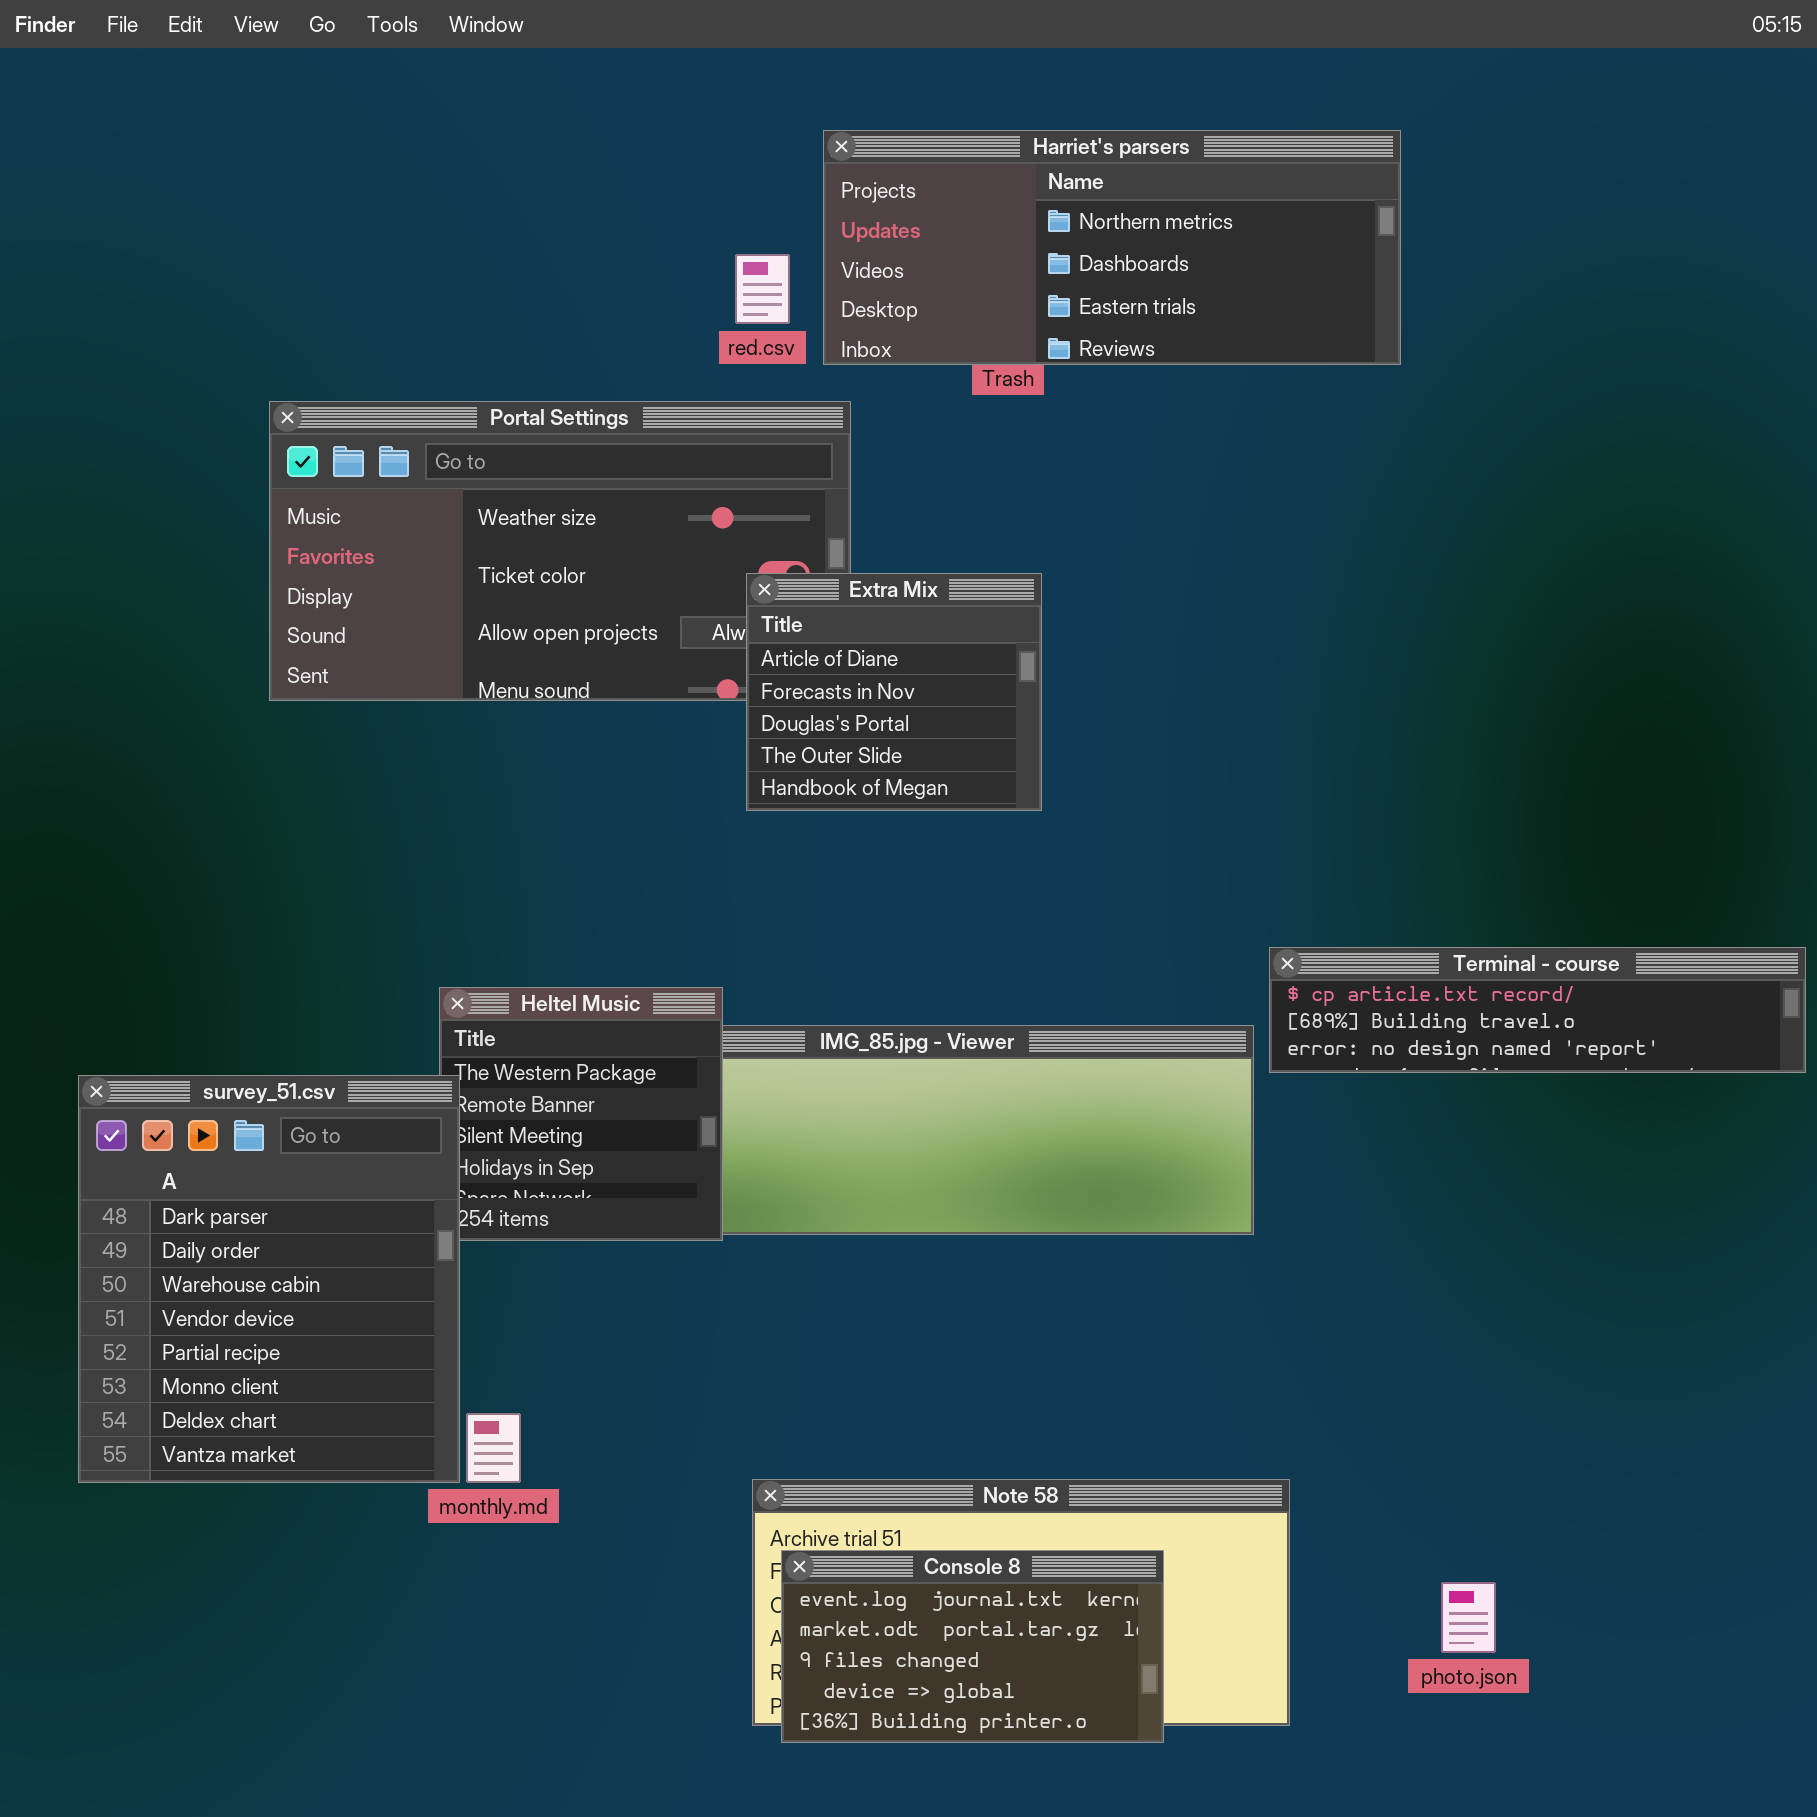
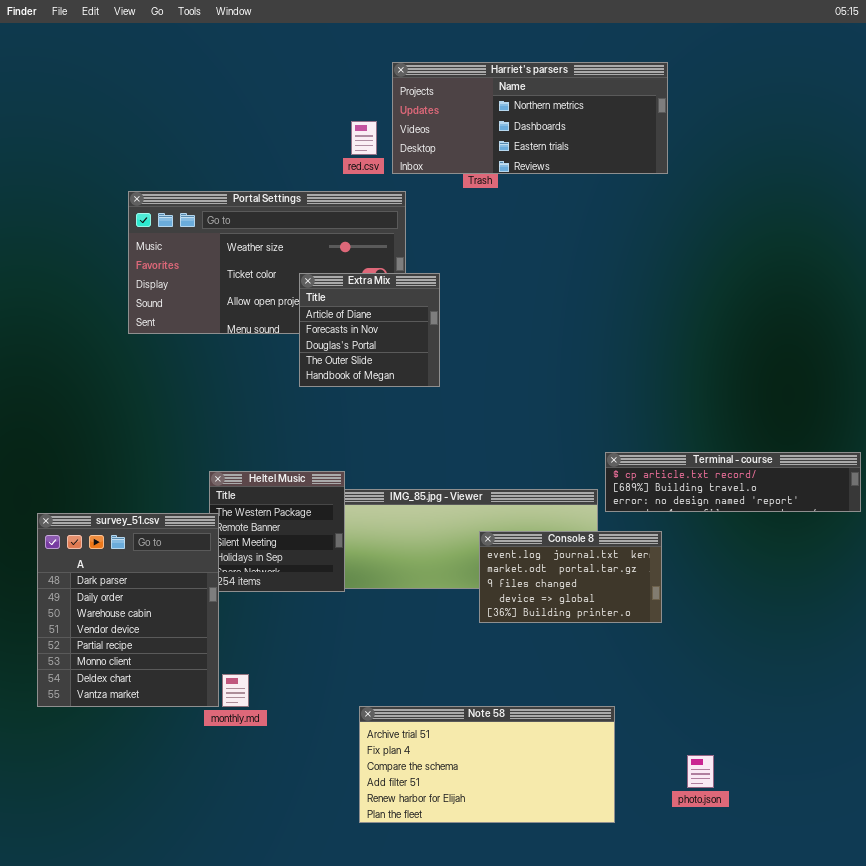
Extra Mix: [746,573,1042,811] -> [299,273,440,387], moved
Console 8: [781,1550,1164,1743] -> [479,531,662,623], moved

